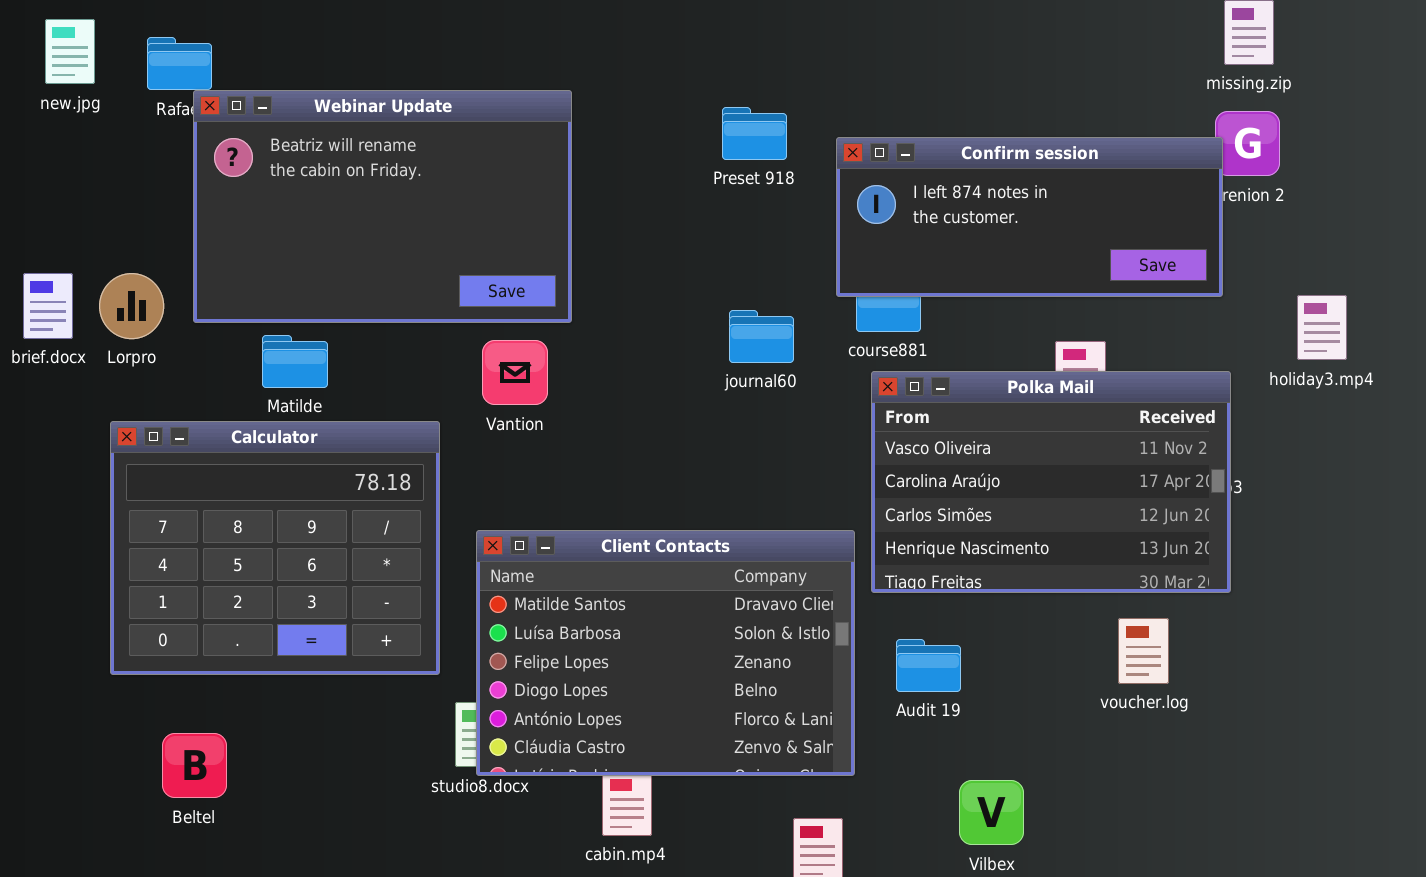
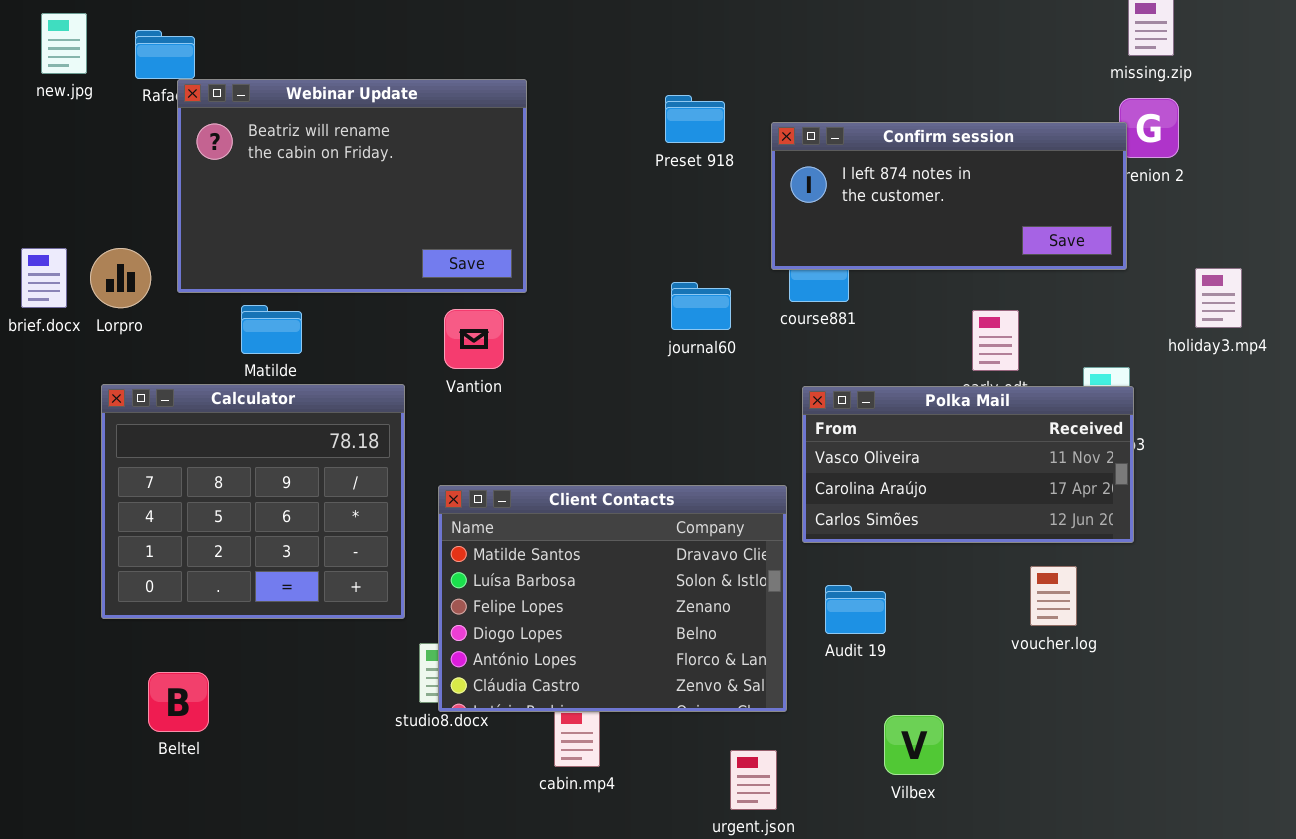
Polka Mail: [871,371,1231,593] -> [802,386,1134,543], resized

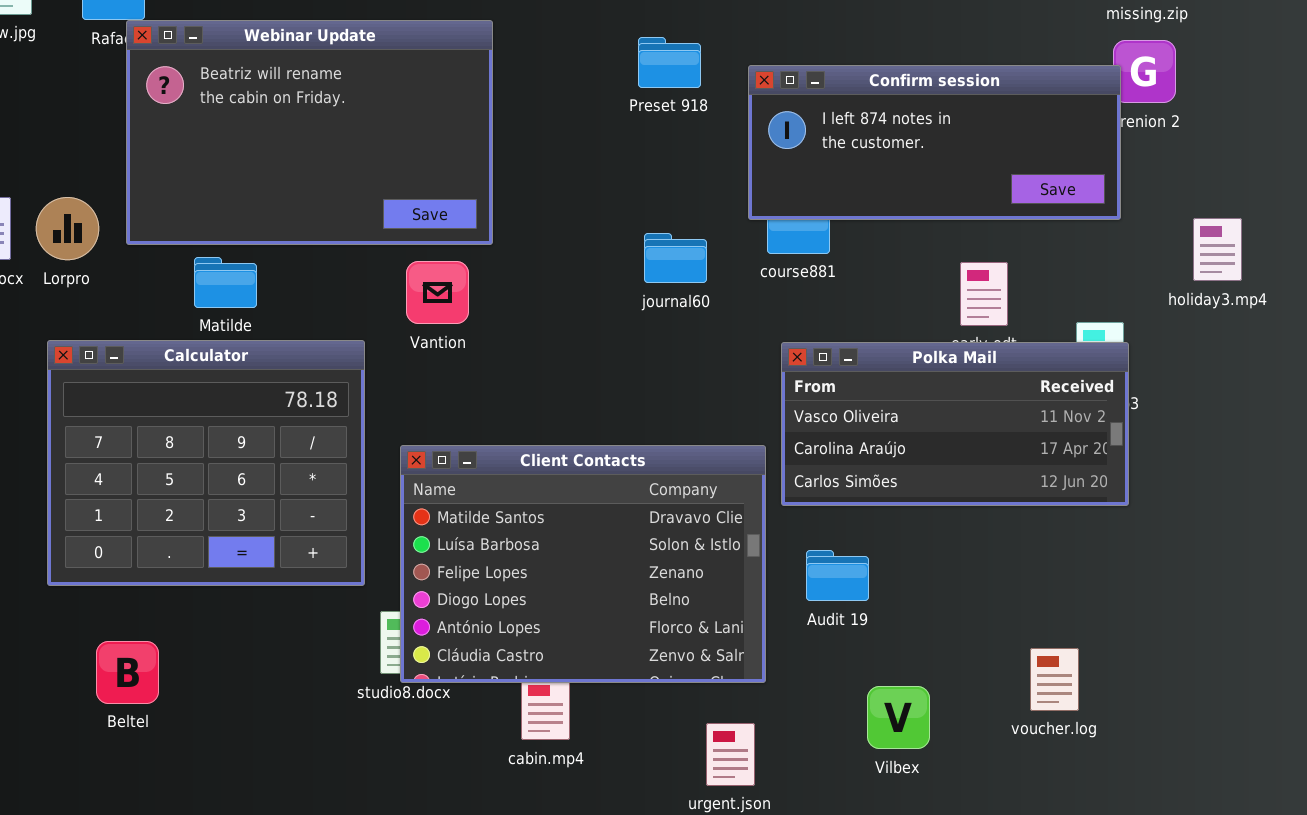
voucher.log: [1030,566,1077,626] -> [1030,648,1079,711], moved

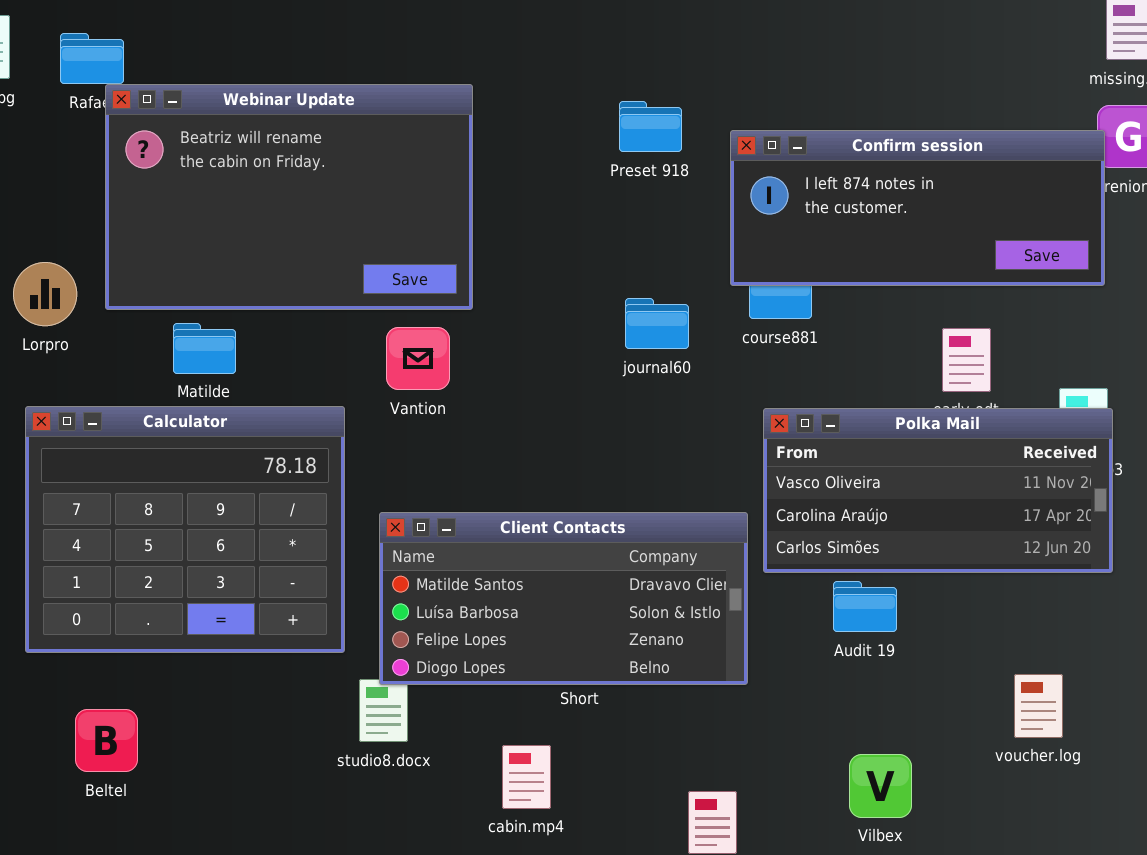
Client Contacts: [400,445,766,683] -> [379,512,748,685], resized
Audit 19: [806,550,869,601] -> [833,581,897,632], moved
voucher.log: [1030,648,1079,711] -> [1014,674,1063,738], moved

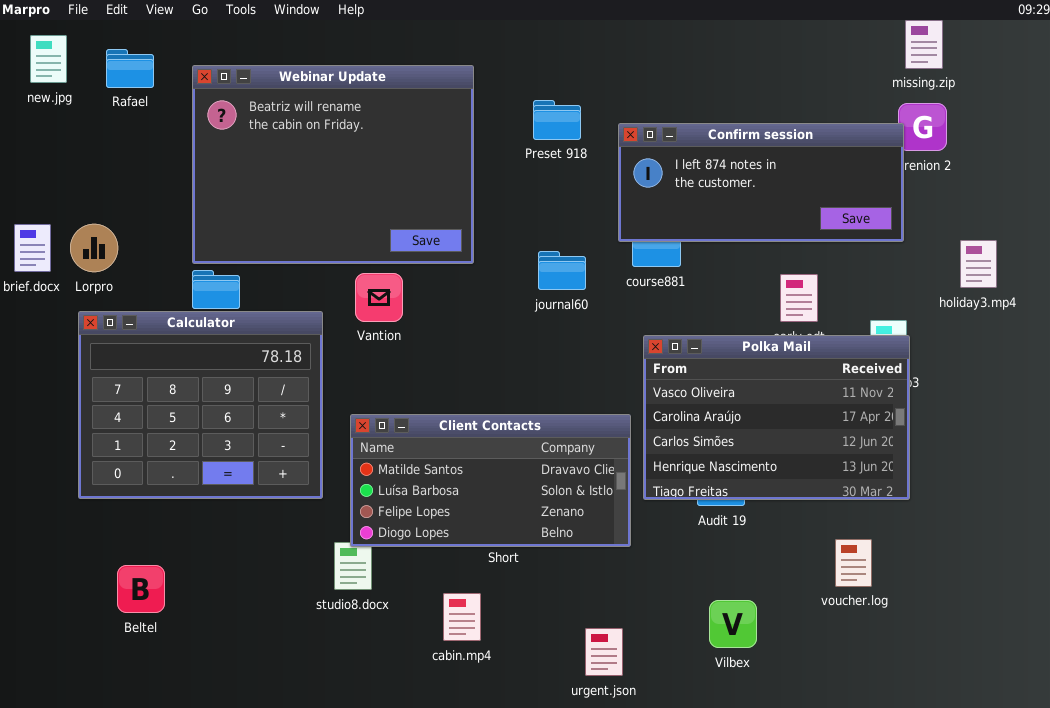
Webinar Update: [105,84,473,310] -> [192,65,474,264], moved, resized
Calculator: [25,406,345,653] -> [78,311,323,499], moved
Polka Mail: [763,408,1113,573] -> [643,335,910,500], resized

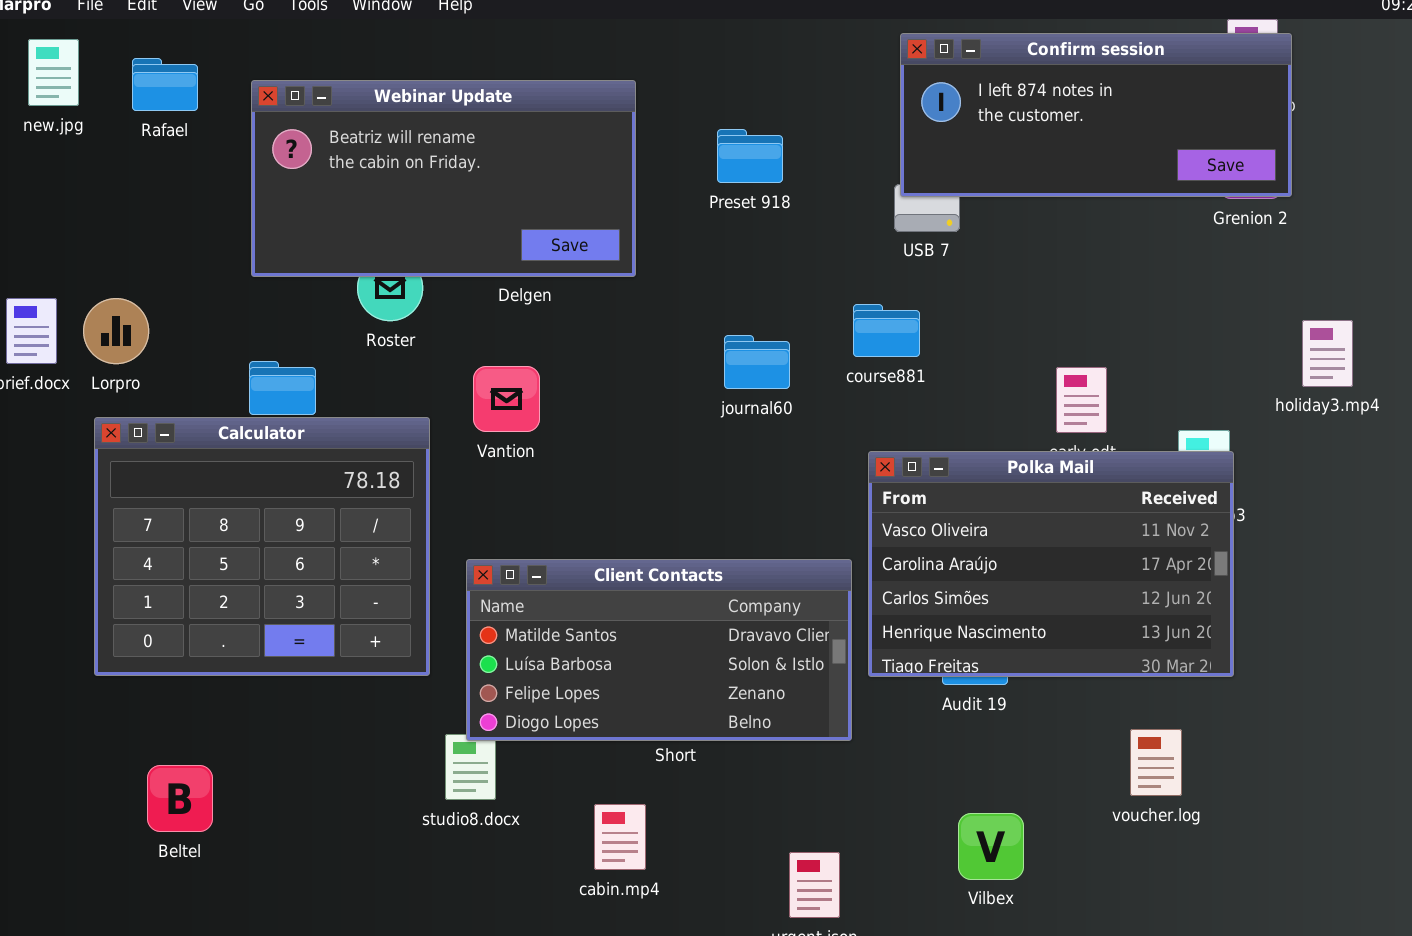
Webinar Update: [192,65,474,264] -> [251,80,636,277], resized
Confirm session: [618,123,904,242] -> [900,33,1292,197], moved

